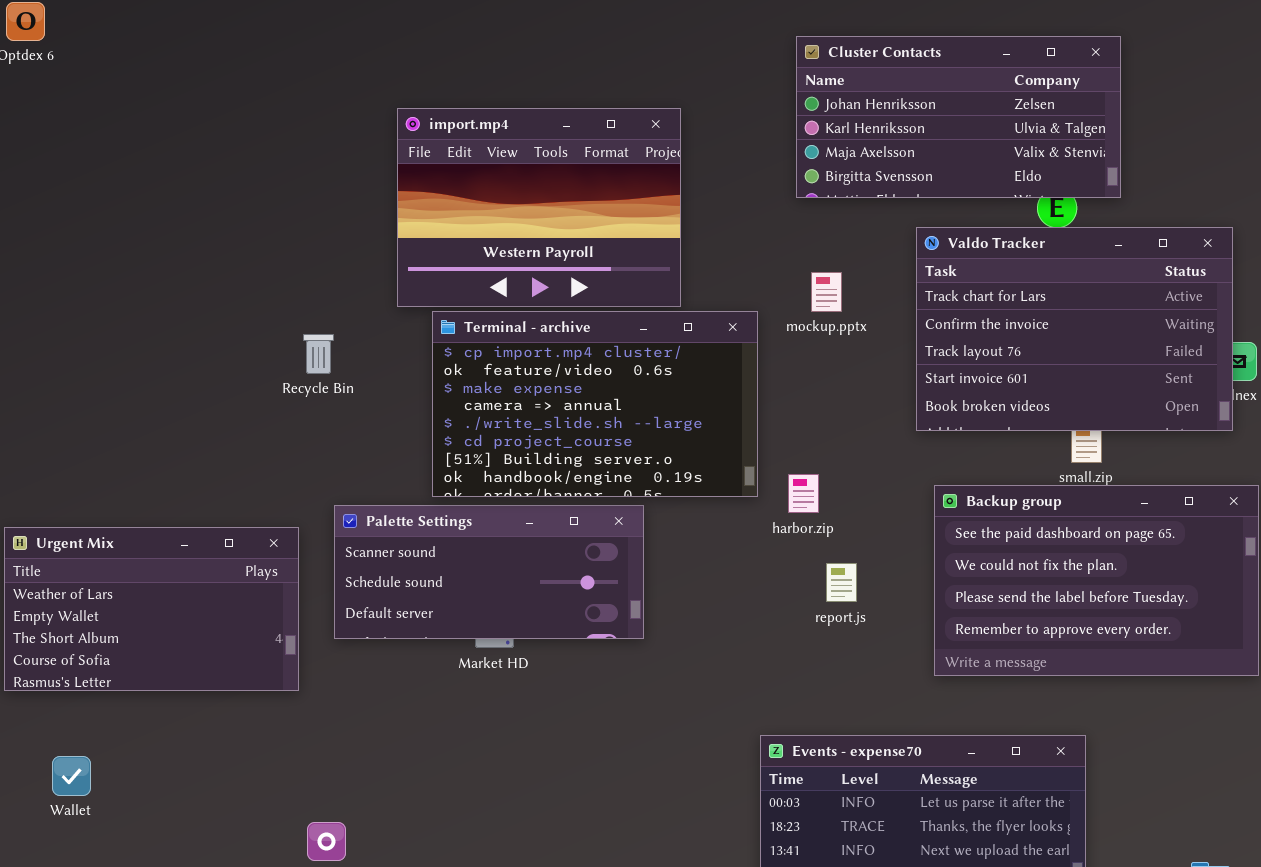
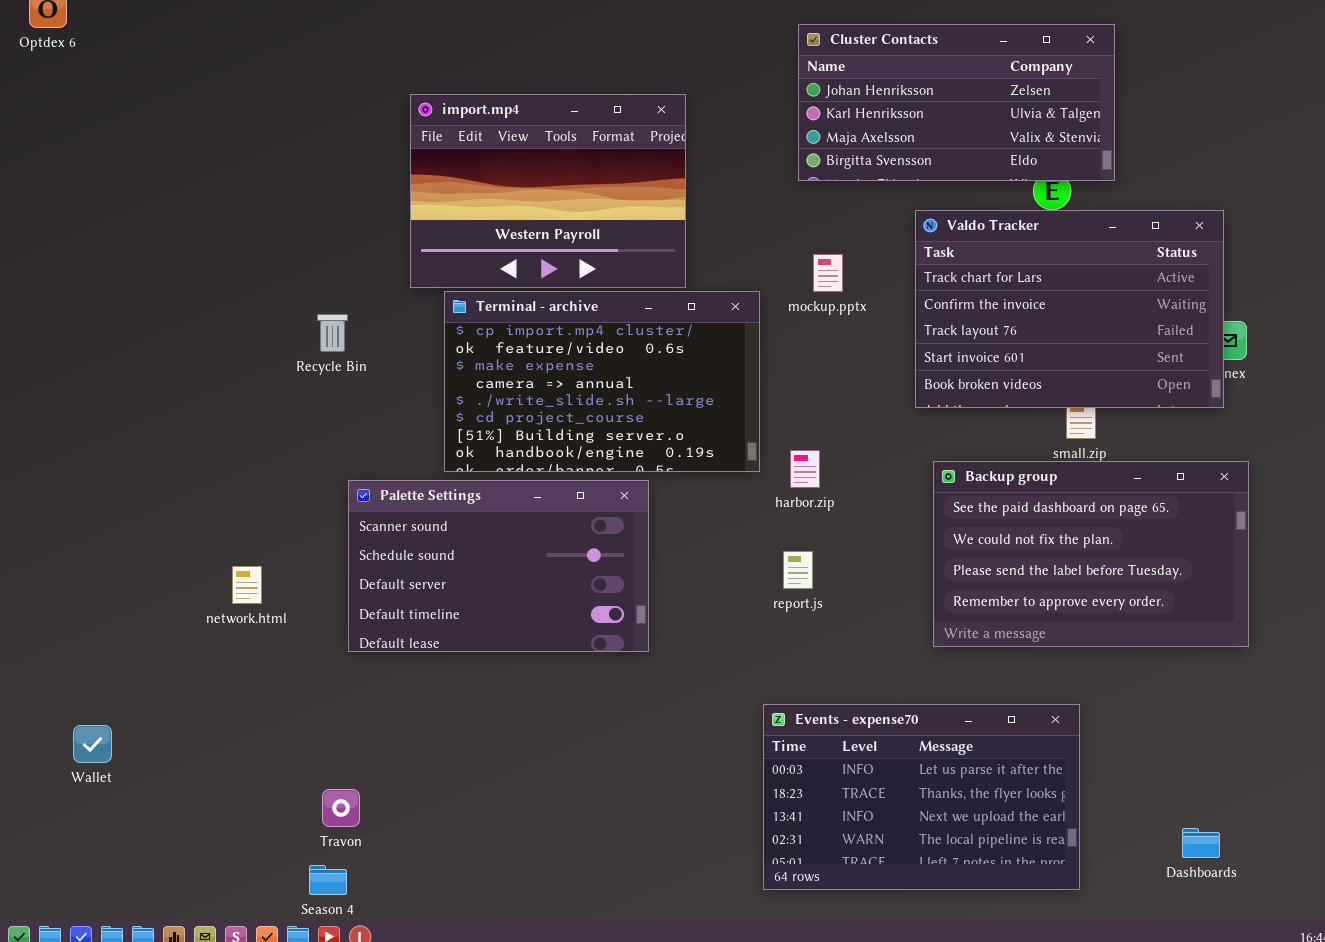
Palette Settings: [334,505,644,639] -> [348,480,649,652], resized
Urgent Mix: [4,527,299,691] -> none, closed
report.js: [826,563,857,602] -> [783,551,813,589], moved

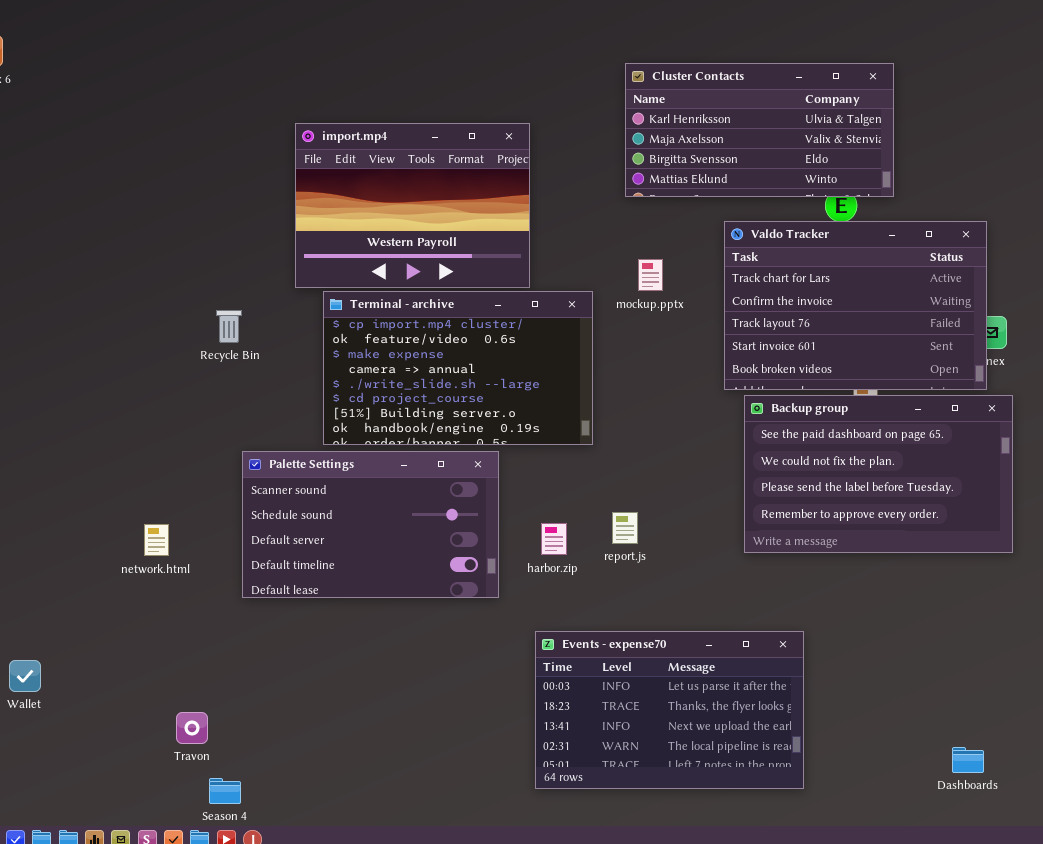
Cluster Contacts: [798,24,1115,181] -> [625,63,894,197], scrolled down 1 row
harbor.zip: [790,450,820,488] -> [541,523,567,555], moved
Backup group: [933,461,1249,647] -> [744,395,1013,553], moved
Events - expense70: [763,704,1080,890] -> [535,631,804,789], moved
Travon: [322,789,360,827] -> [176,712,208,744], moved

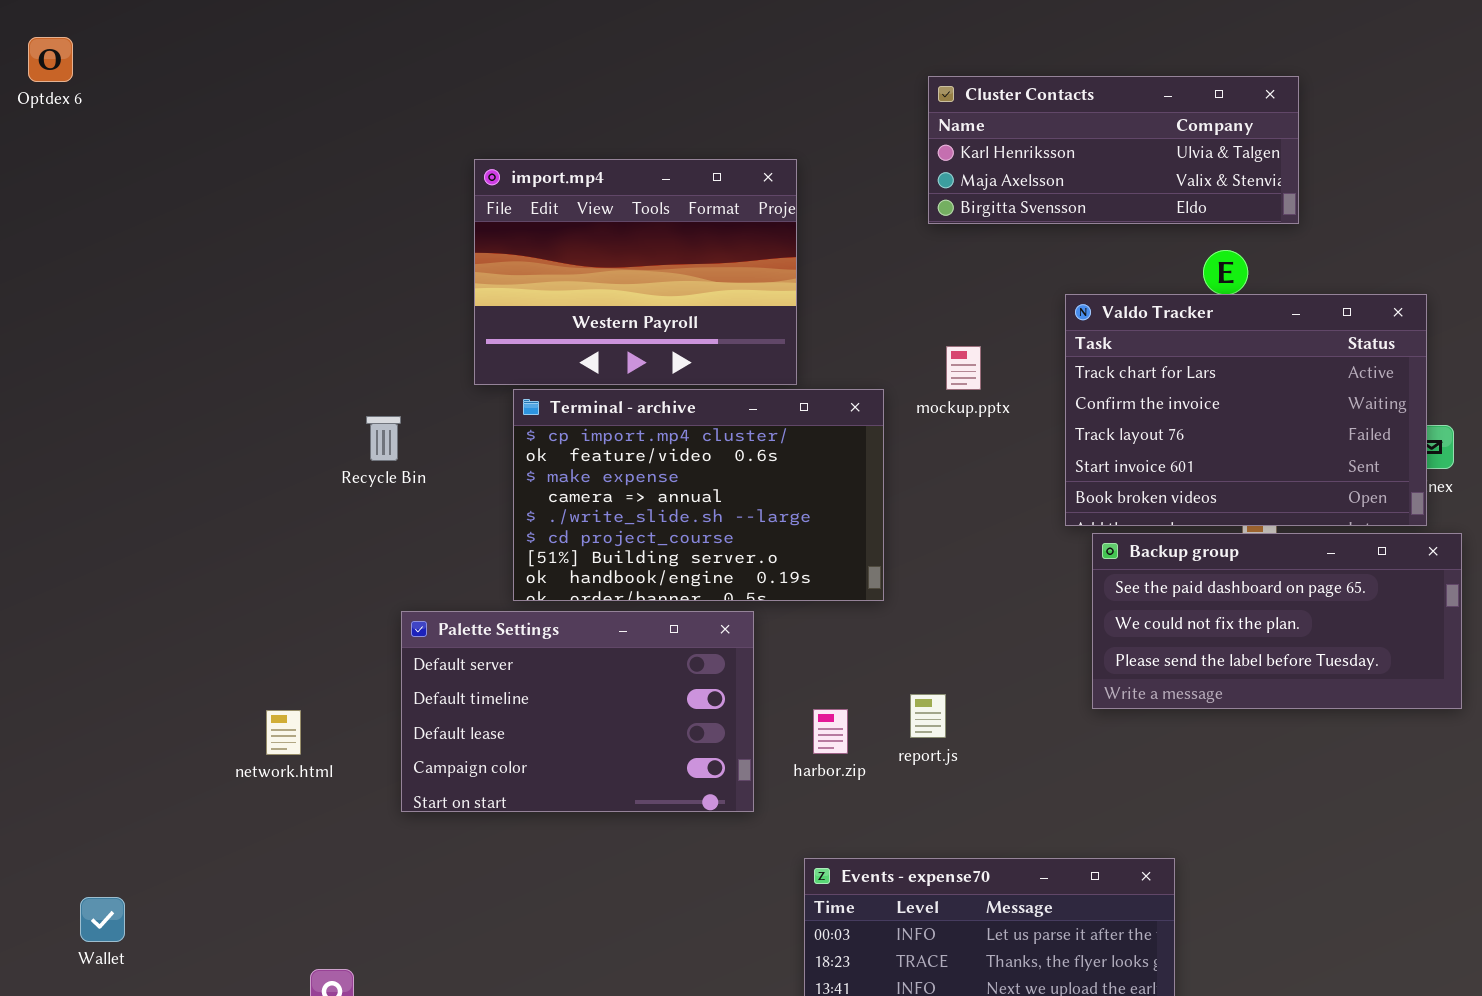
Cluster Contacts: [625,63,894,197] -> [928,76,1299,224], resized
Backup group: [744,395,1013,553] -> [1092,533,1462,709], resized
Palette Settings: [242,451,499,598] -> [401,611,754,812], scrolled down 2 rows

